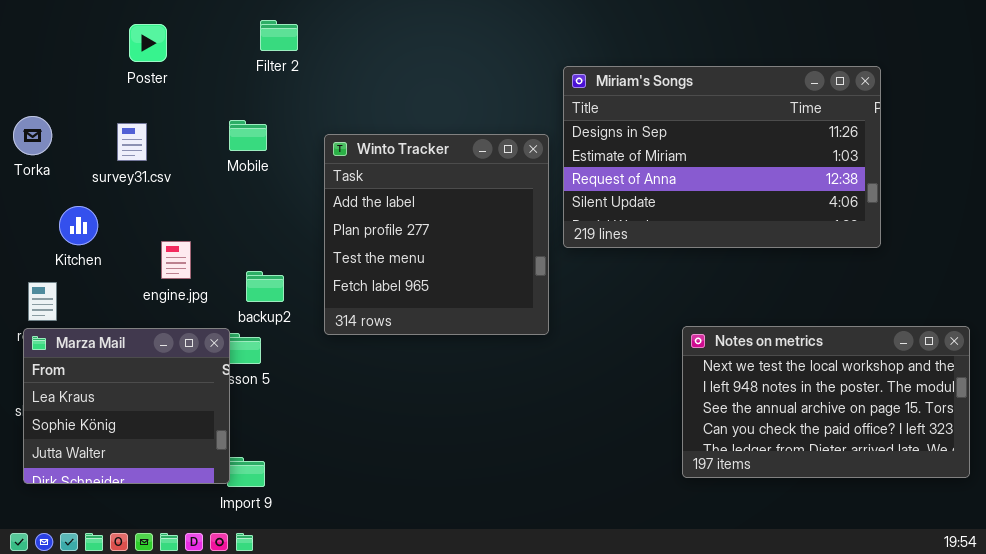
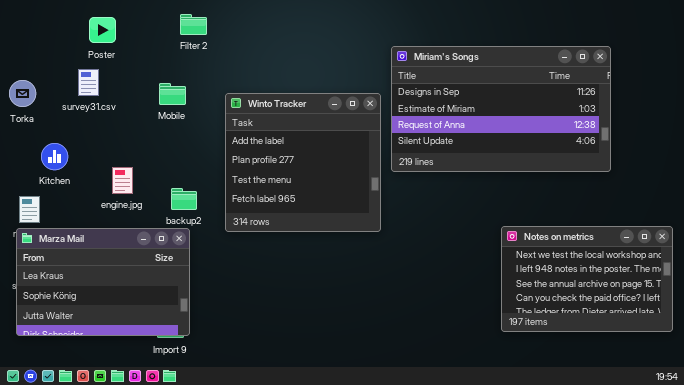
survey31.csv: [117,123,147,161] -> [78,69,99,96], moved
Notes on metrics: [682,326,970,478] -> [501,226,673,332], resized
Marza Mail: [23,328,230,484] -> [16,228,190,336], resized

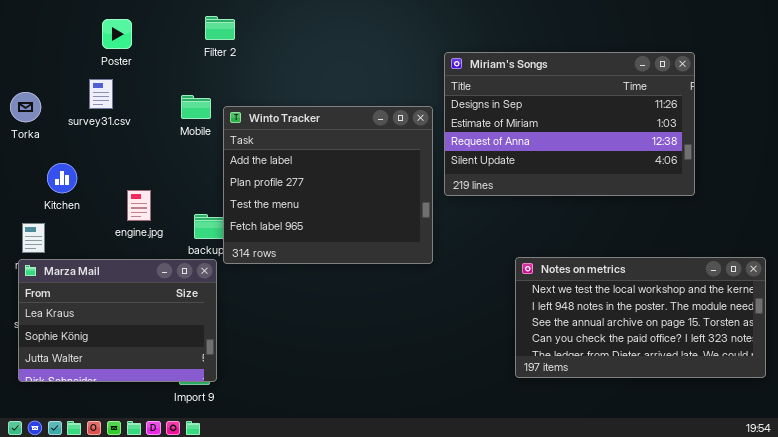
Winto Tracker: [225,93,381,232] -> [223,106,433,264], resized
Notes on metrics: [501,226,673,332] -> [515,257,766,378], resized

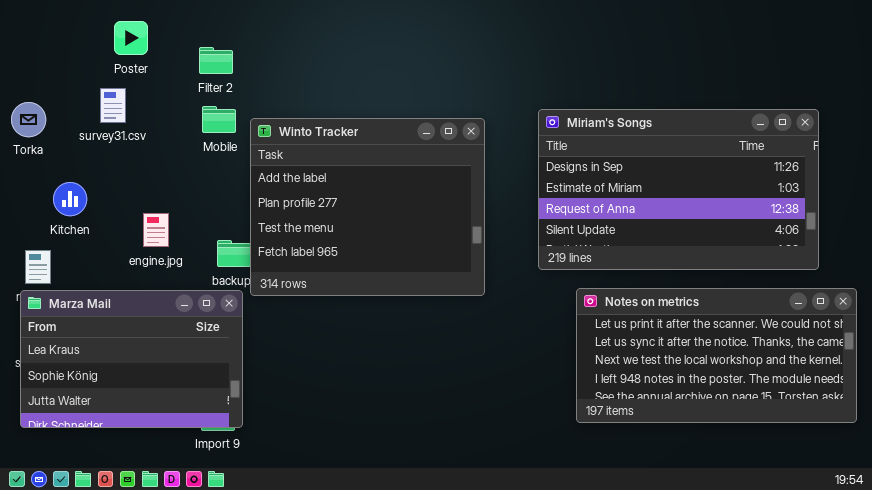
Filter 2: [205,16,235,40] -> [199,47,233,74], moved
Miriam's Songs: [444,52,695,196] -> [538,109,819,270], moved
Notes on metrics: [515,257,766,378] -> [576,288,857,423], scrolled up 2 rows

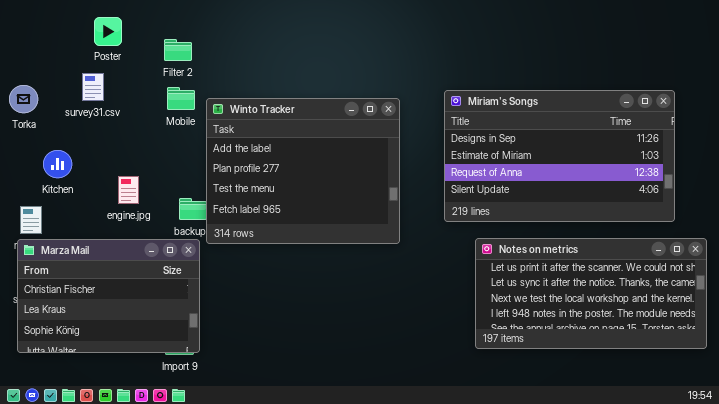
Marza Mail: [20,290,243,428] -> [17,239,200,353], scrolled up 1 row

